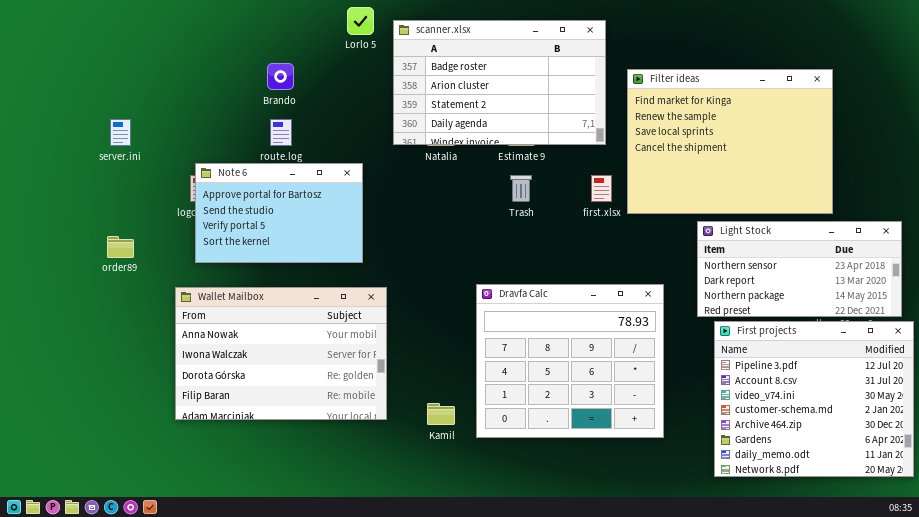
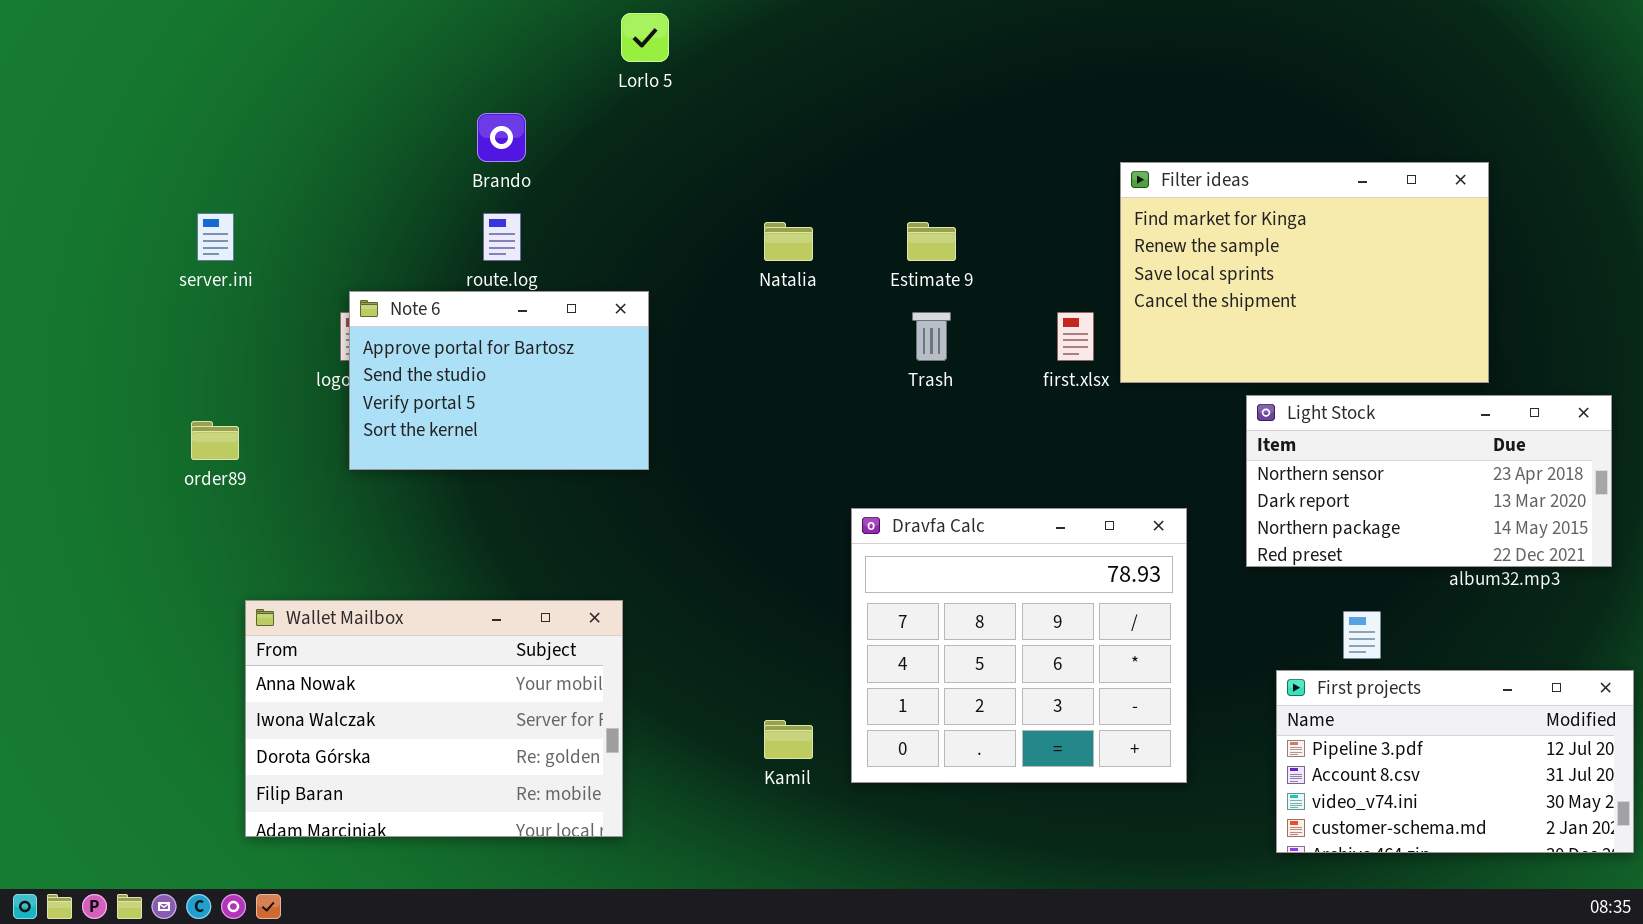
scanner.xlsx: [393,20,606,145] -> none, closed
Filter ideas: [627,69,833,214] -> [1120,162,1489,383], resized
Wallet Mailbox: [175,287,387,420] -> [245,600,623,837], moved
First projects: [714,321,914,477] -> [1276,670,1634,853], resized

